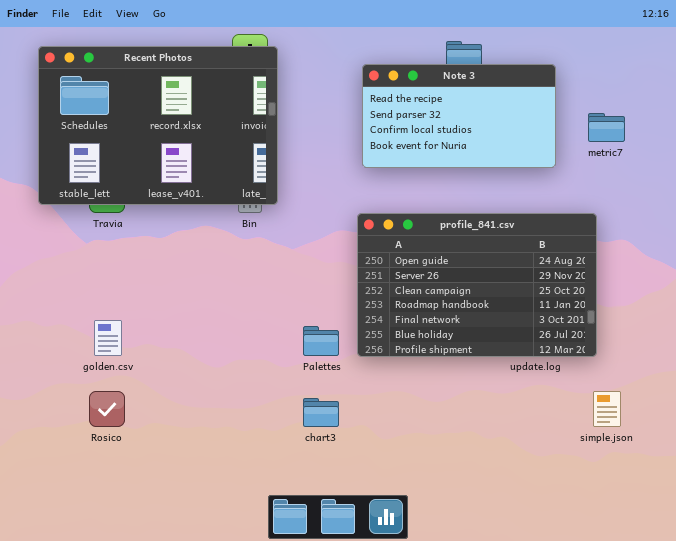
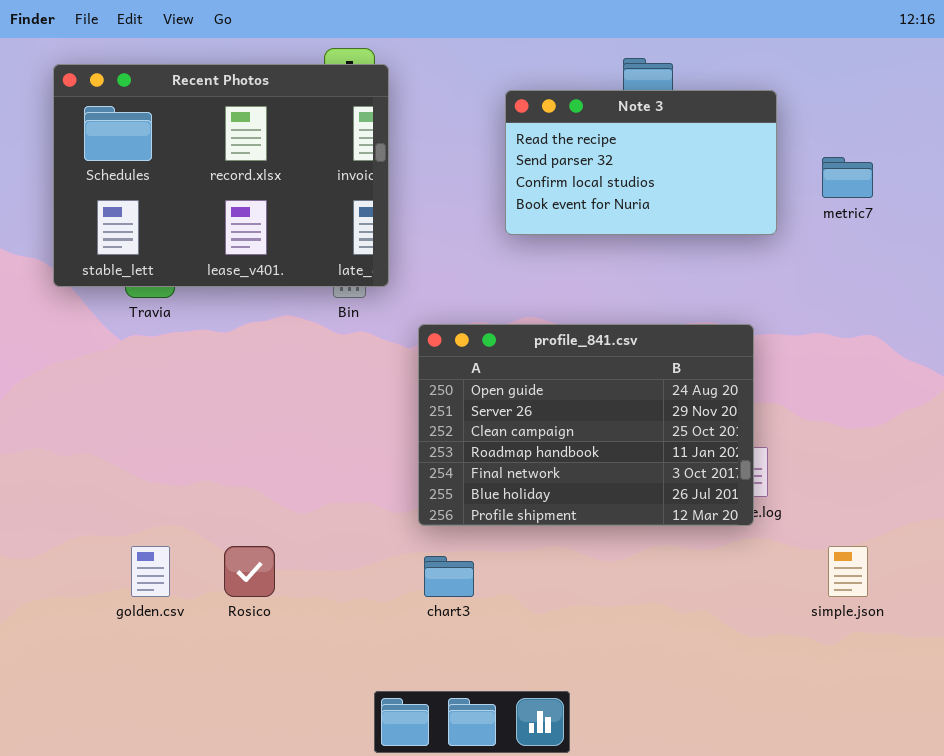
profile_841.csv: [357,213,597,357] -> [418,324,754,526], moved
golden.csv: [94,320,122,356] -> [131,546,170,597], moved
Rosico: [89,391,125,427] -> [224,546,275,597], moved

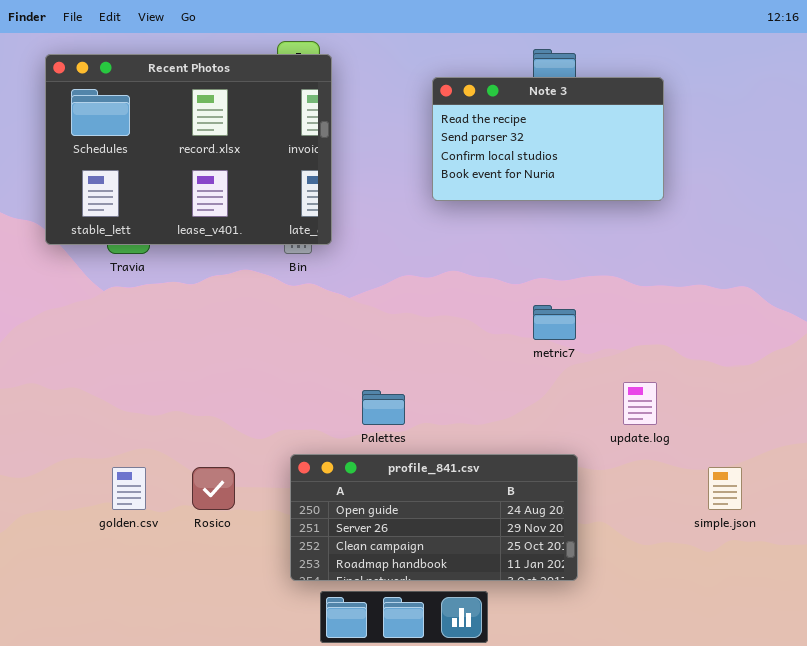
metric7: [822,157,873,198] -> [533,305,576,340], moved
profile_841.csv: [418,324,754,526] -> [290,454,578,581], moved, resized

